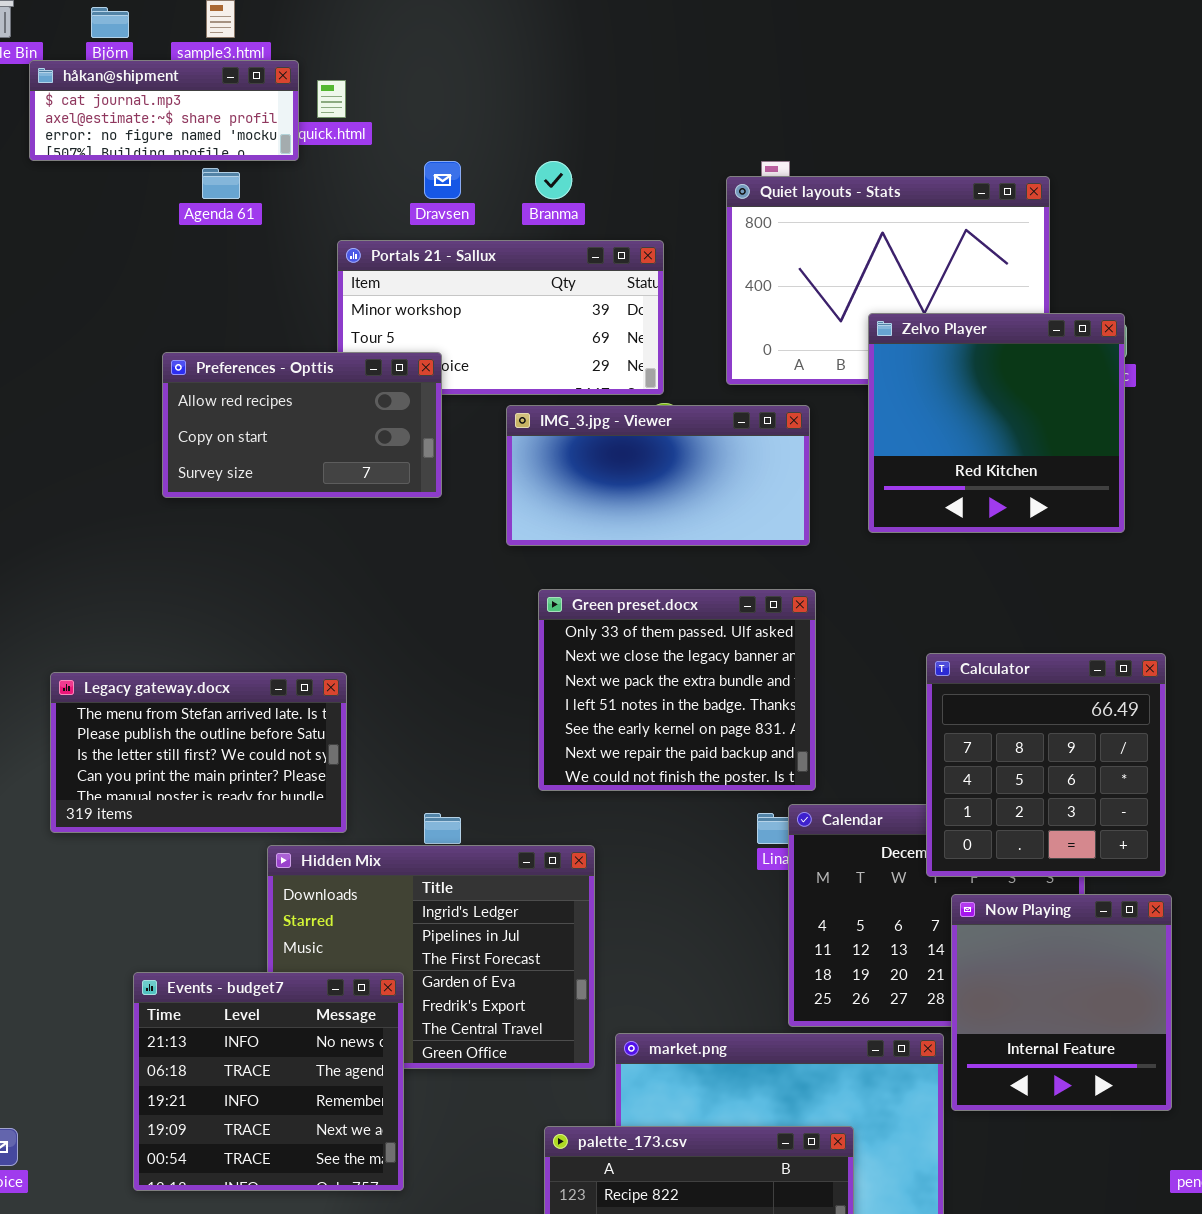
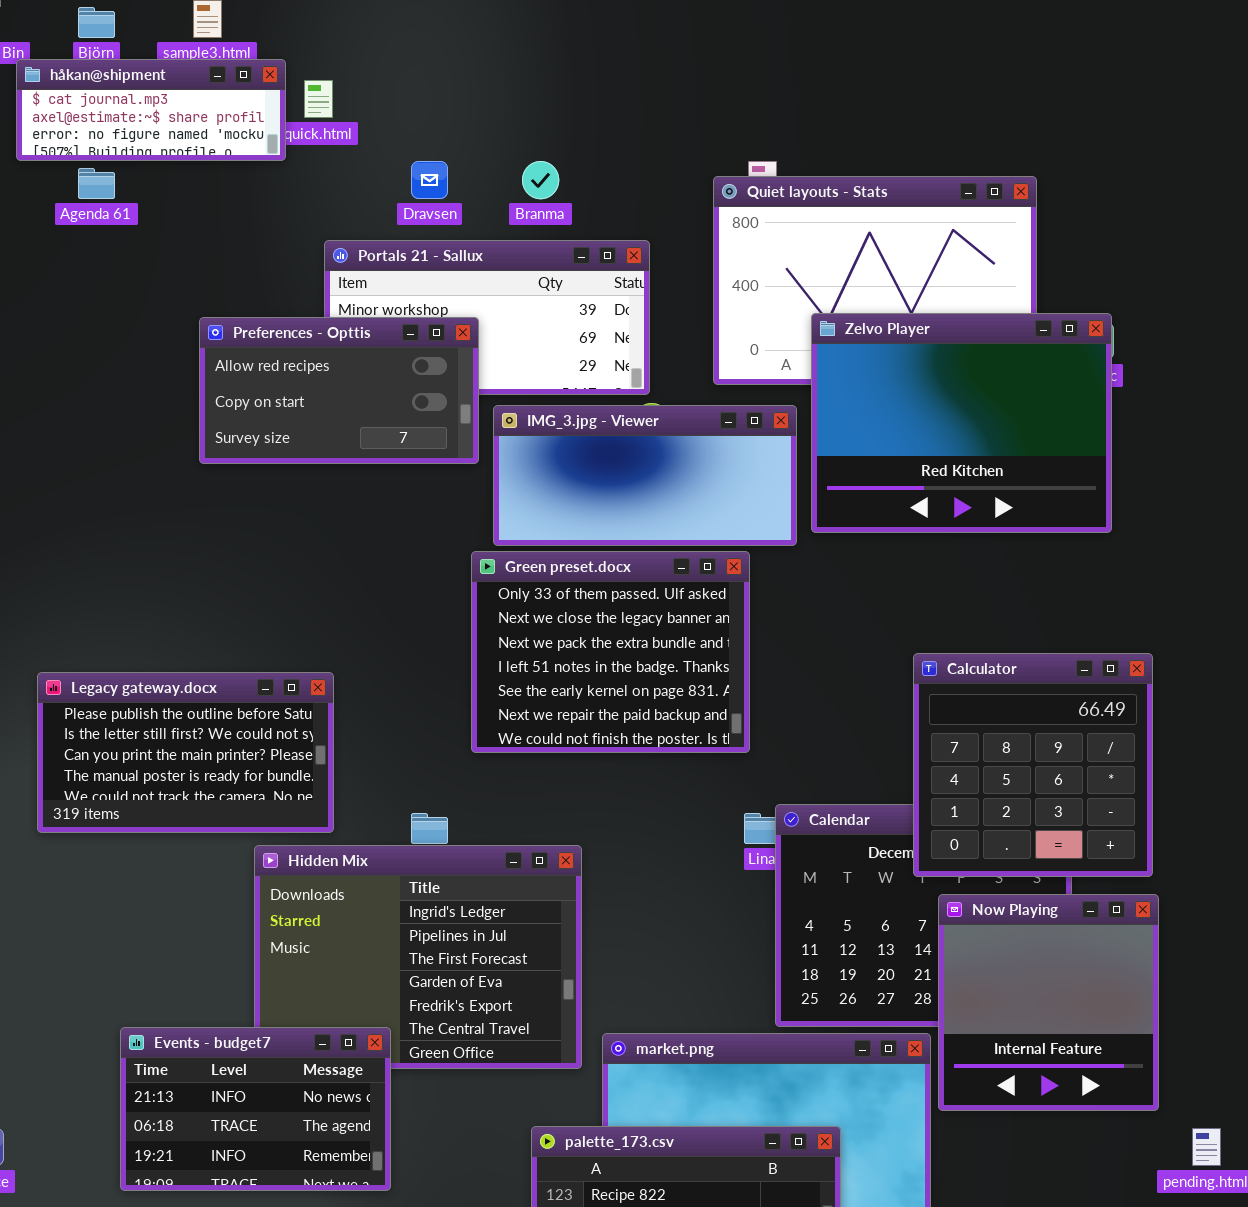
Agenda 61: [202,168,240,199] -> [78,168,115,199], moved
Zelvo Player: [868,313,1125,533] -> [811,313,1112,533], resized
Preferences - Opttis: [162,352,442,498] -> [199,317,479,464], moved
Green preset.docx: [538,589,816,791] -> [471,551,750,753], moved
Legacy gateway.docx: [50,672,347,833] -> [37,672,334,833], scrolled down 1 row
Events - budget7: [133,972,404,1191] -> [120,1027,391,1191], resized

